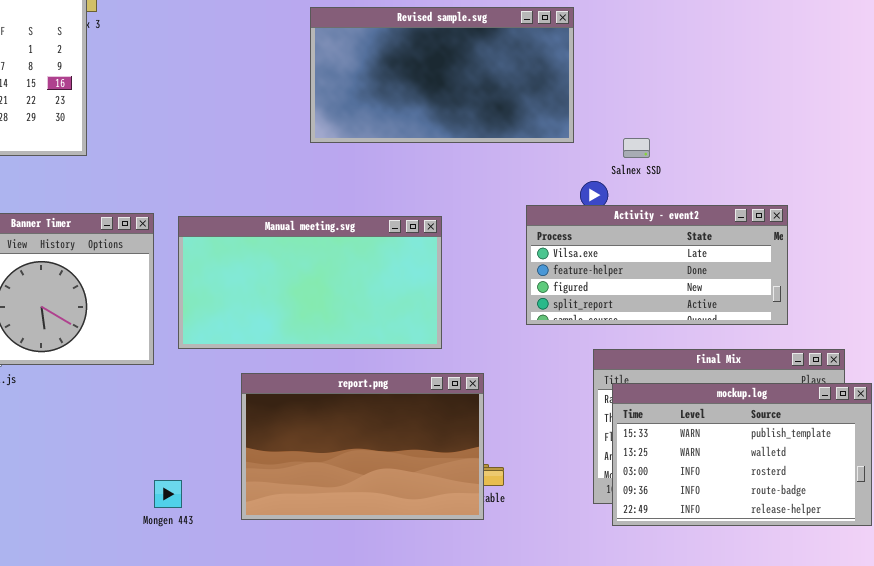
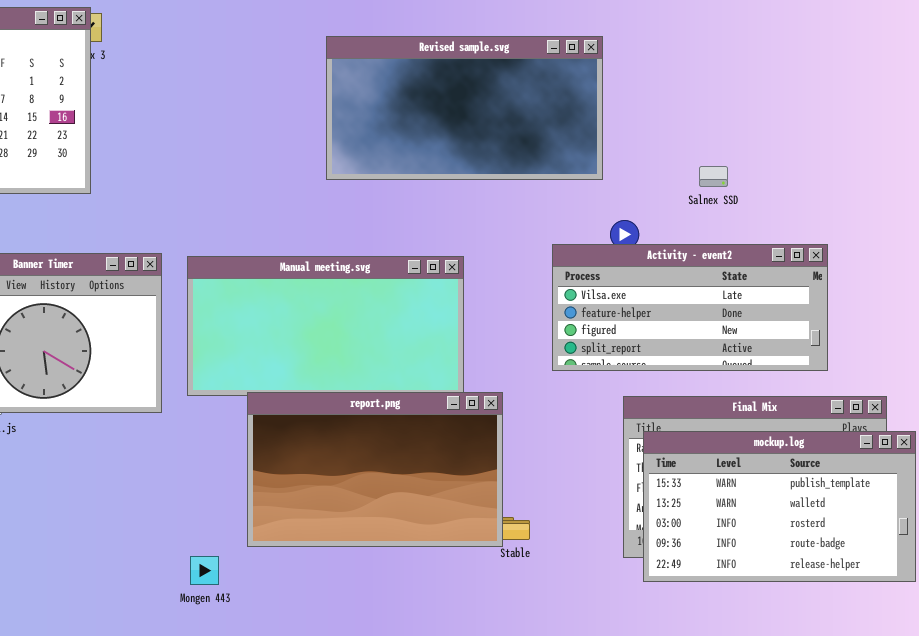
Salnex SSD: [623,138,650,158] -> [699,166,728,187], moved
report.png: [241,373,484,520] -> [247,392,503,547], moved
Mongen 443: [154,480,182,508] -> [190,556,219,585], moved

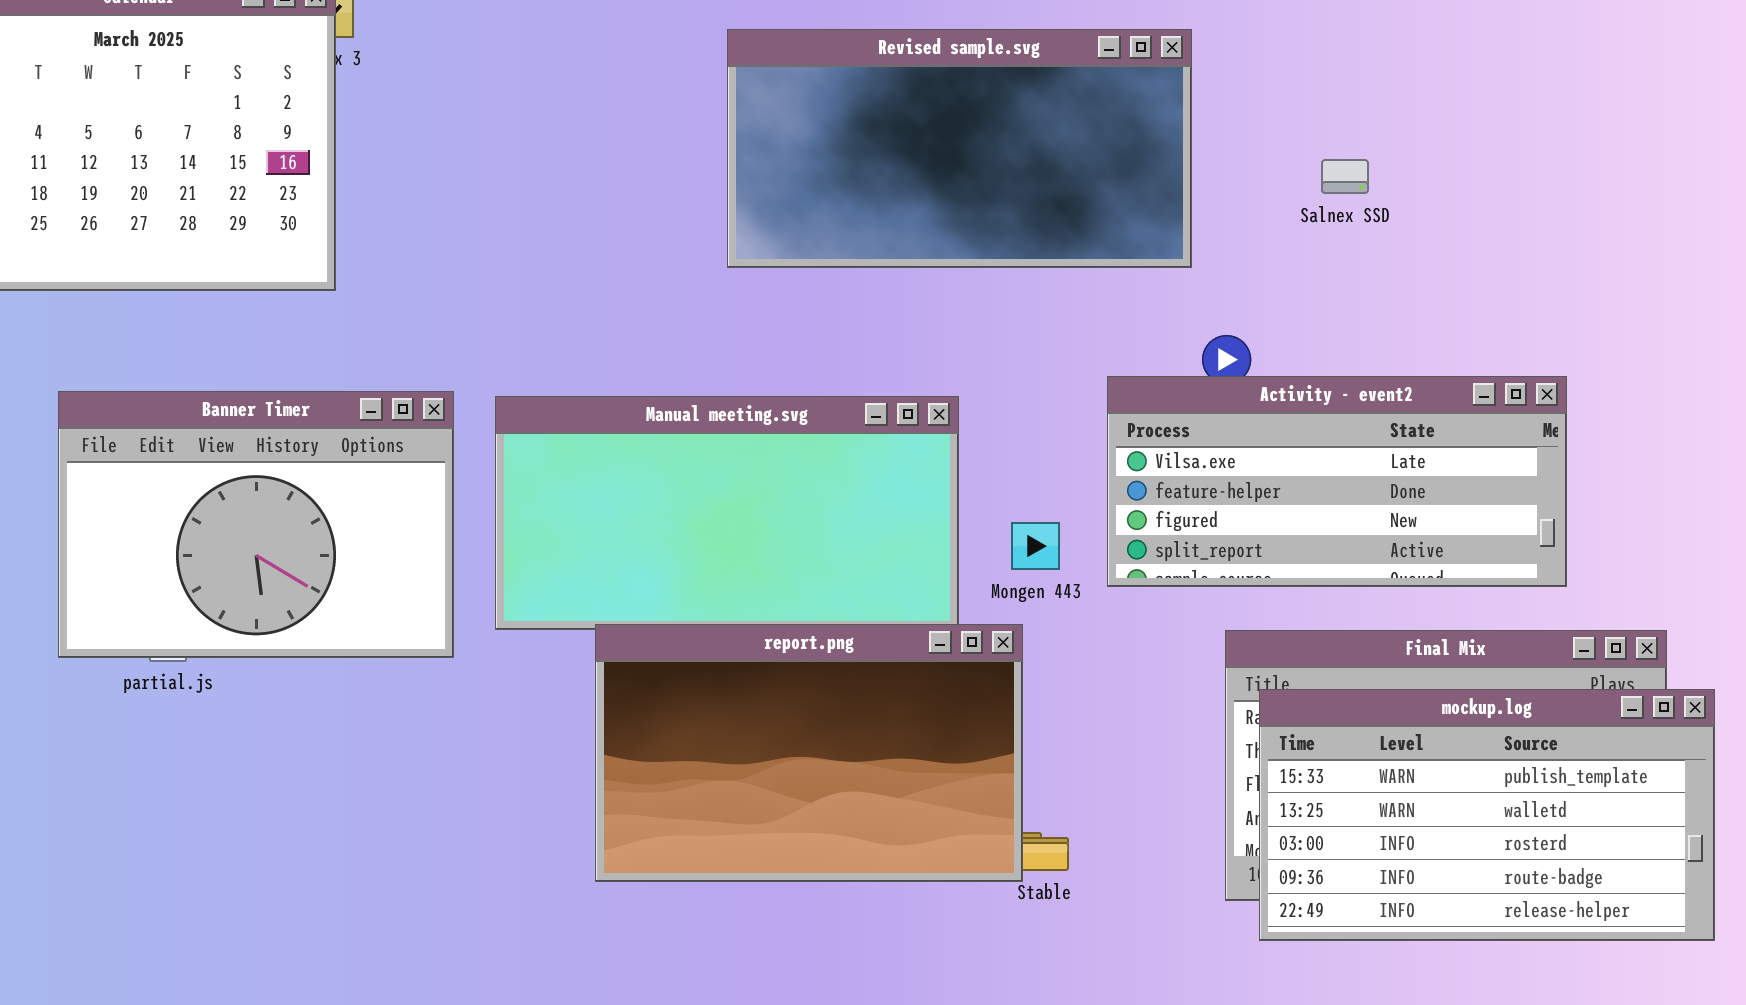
Salnex SSD: [699,166,728,187] -> [1321,159,1369,194], moved
Mongen 443: [190,556,219,585] -> [1011,522,1060,570], moved

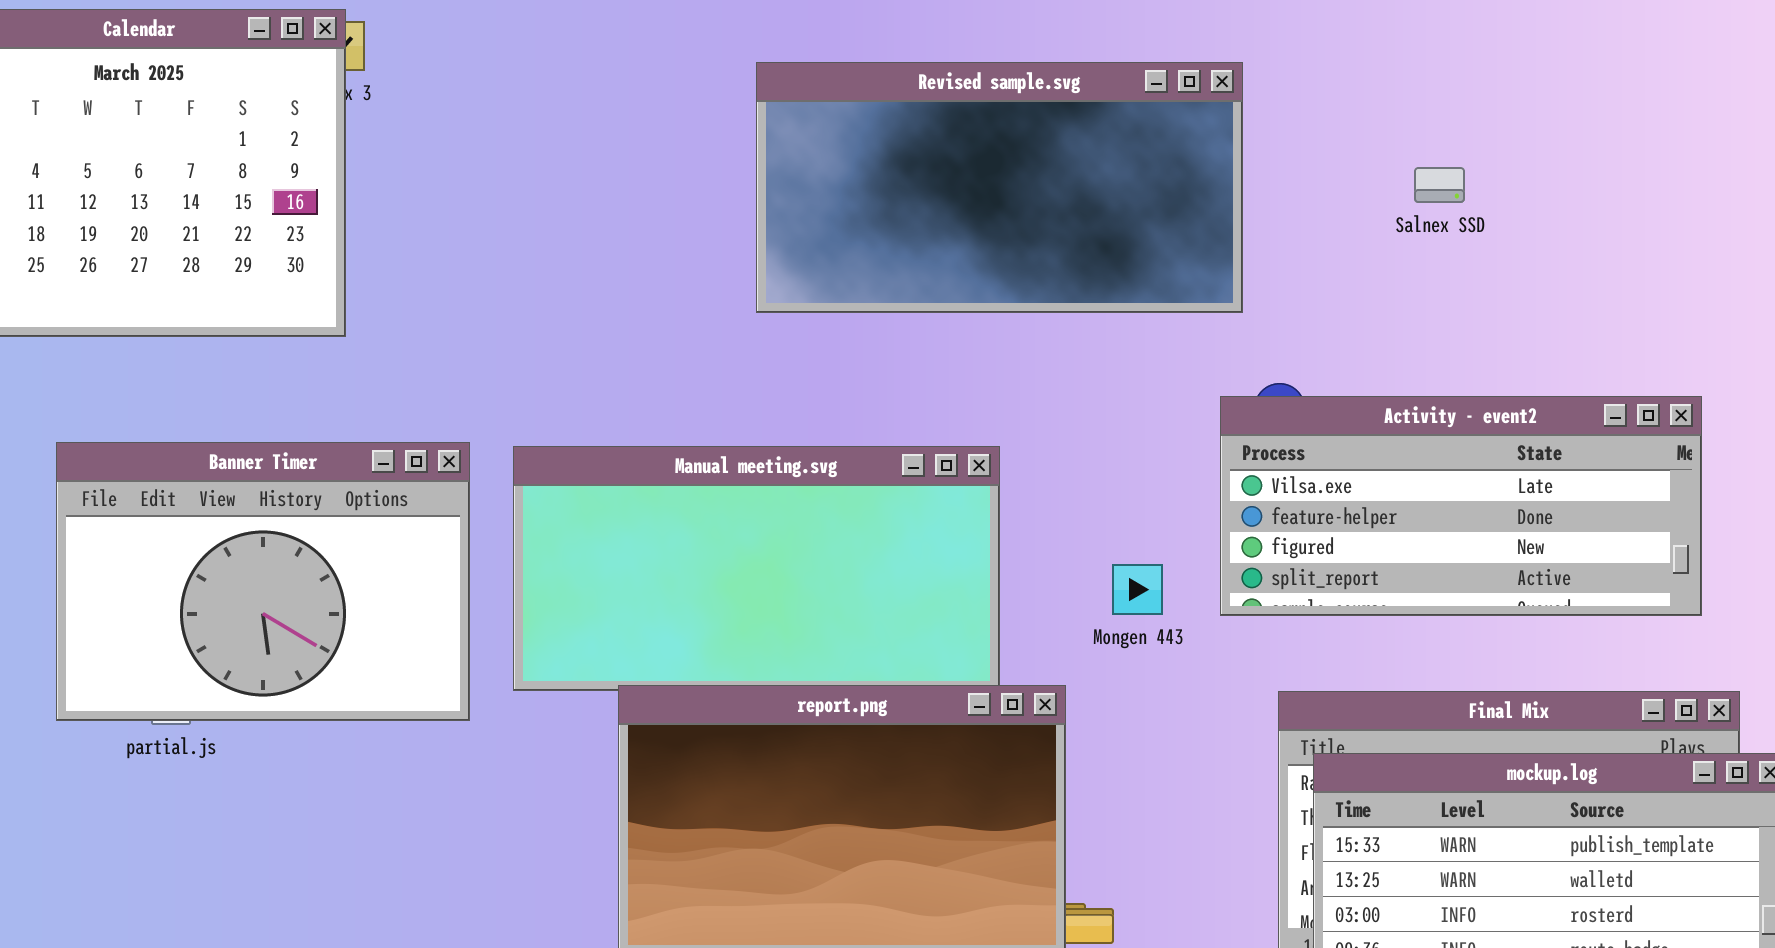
Salnex SSD: [1321,159,1369,194] -> [1414,167,1465,203], moved
Activity - event2: [1107,376,1567,587] -> [1220,396,1702,616], moved
Mongen 443: [1011,522,1060,570] -> [1112,564,1163,615], moved

